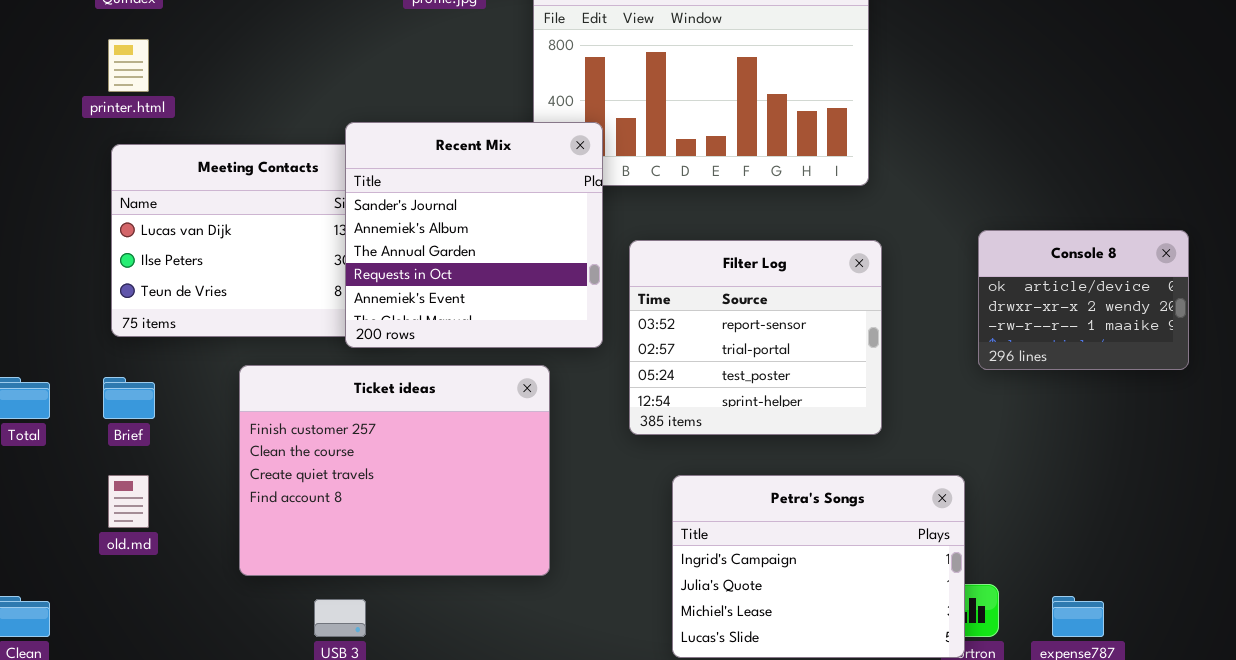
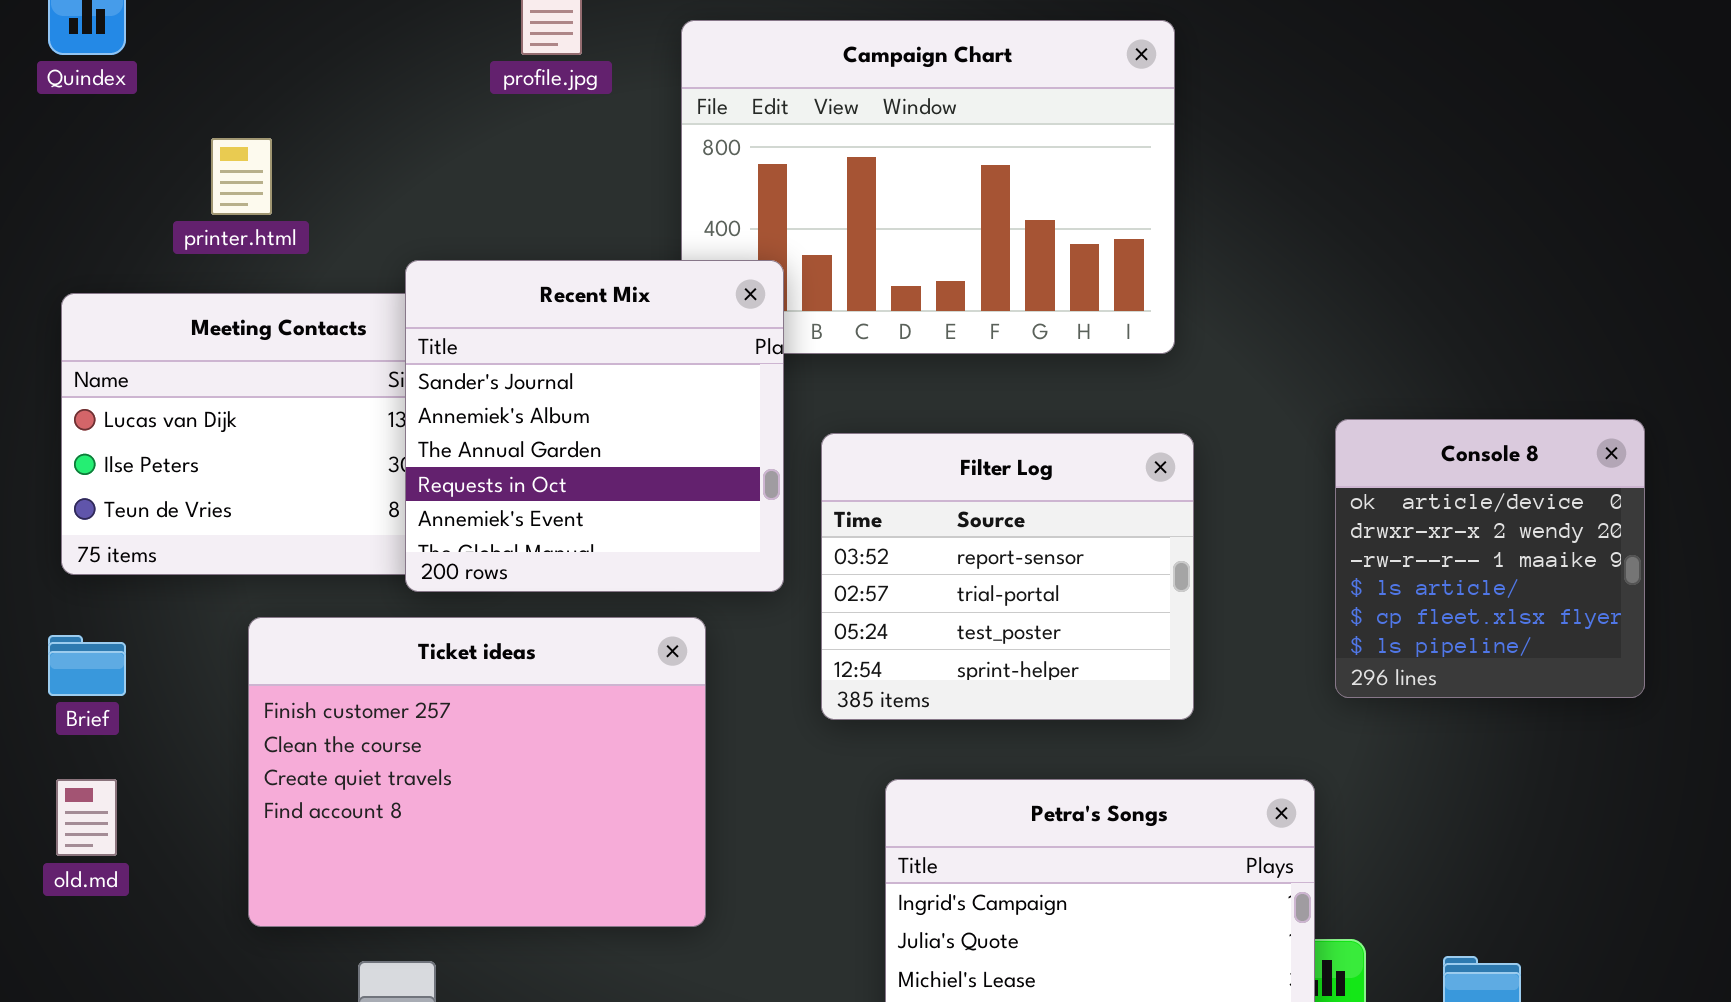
printer.html: [108,39,149,92] -> [211,138,272,215], moved
Console 8: [978,230,1189,370] -> [1335,419,1645,698], resized

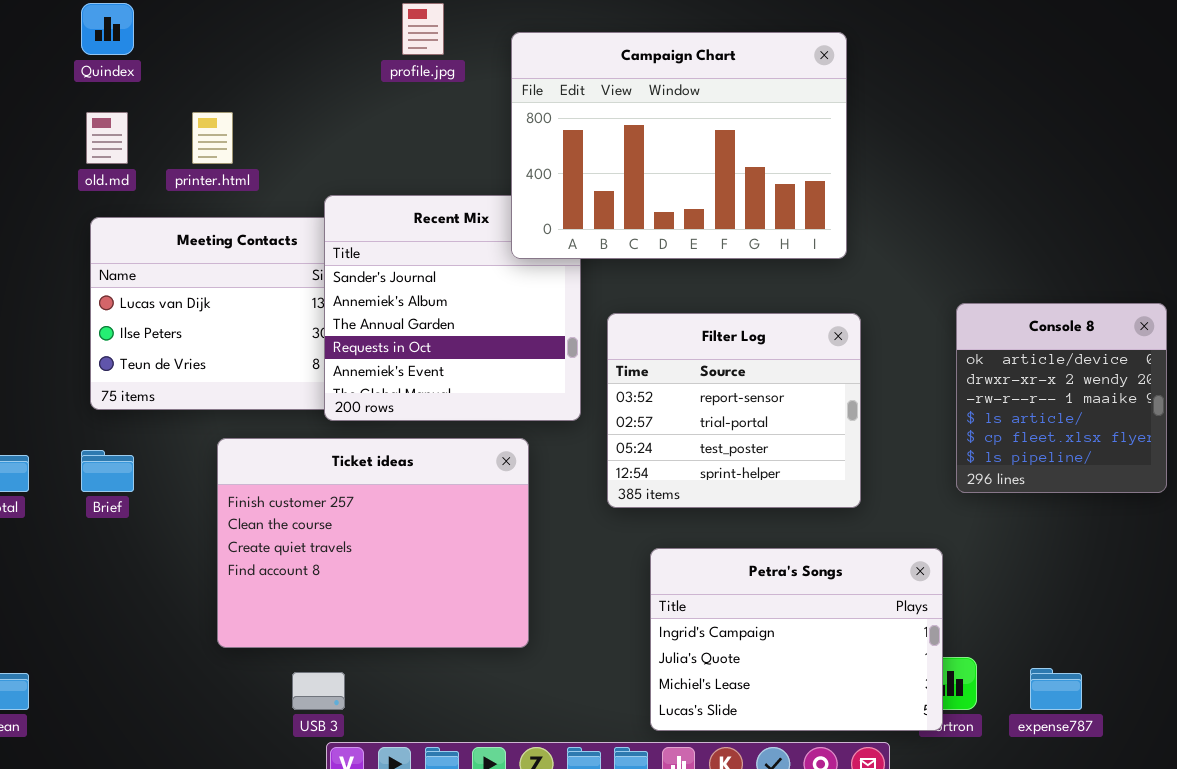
Campaign Chart: [681,20,1175,354] -> [511,32,847,259], raised
old.md: [56,779,117,856] -> [86,112,128,164], moved

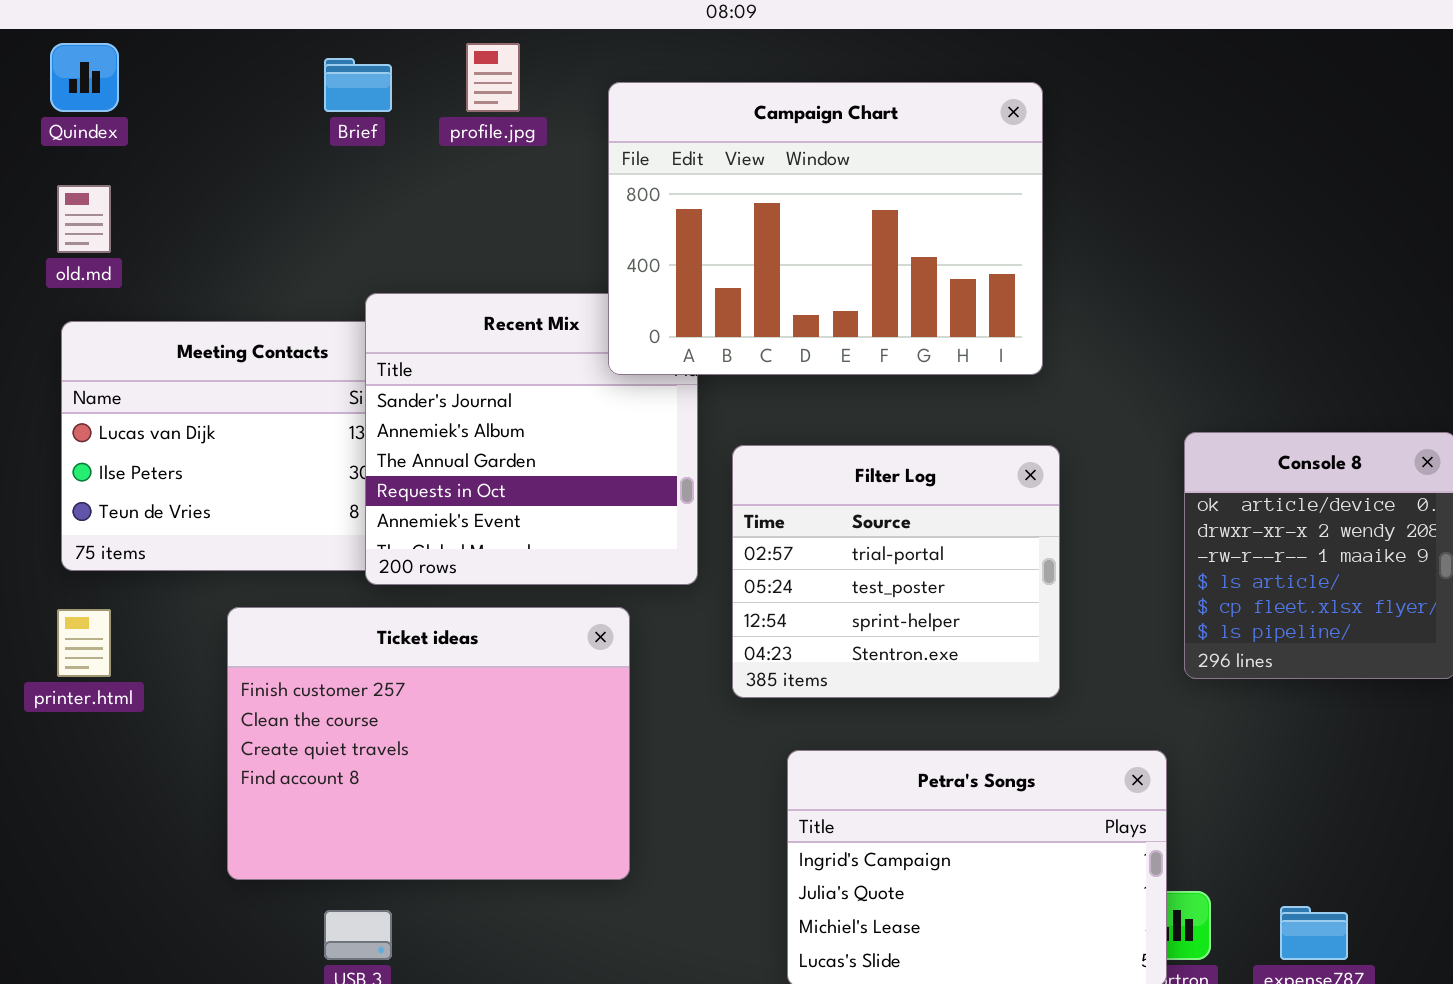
printer.html: [192,112,233,164] -> [57,609,111,677], moved
Filter Log: [607,313,861,508] -> [732,445,1060,698], scrolled down 1 row
Brief: [81,450,134,492] -> [324,58,392,112], moved

